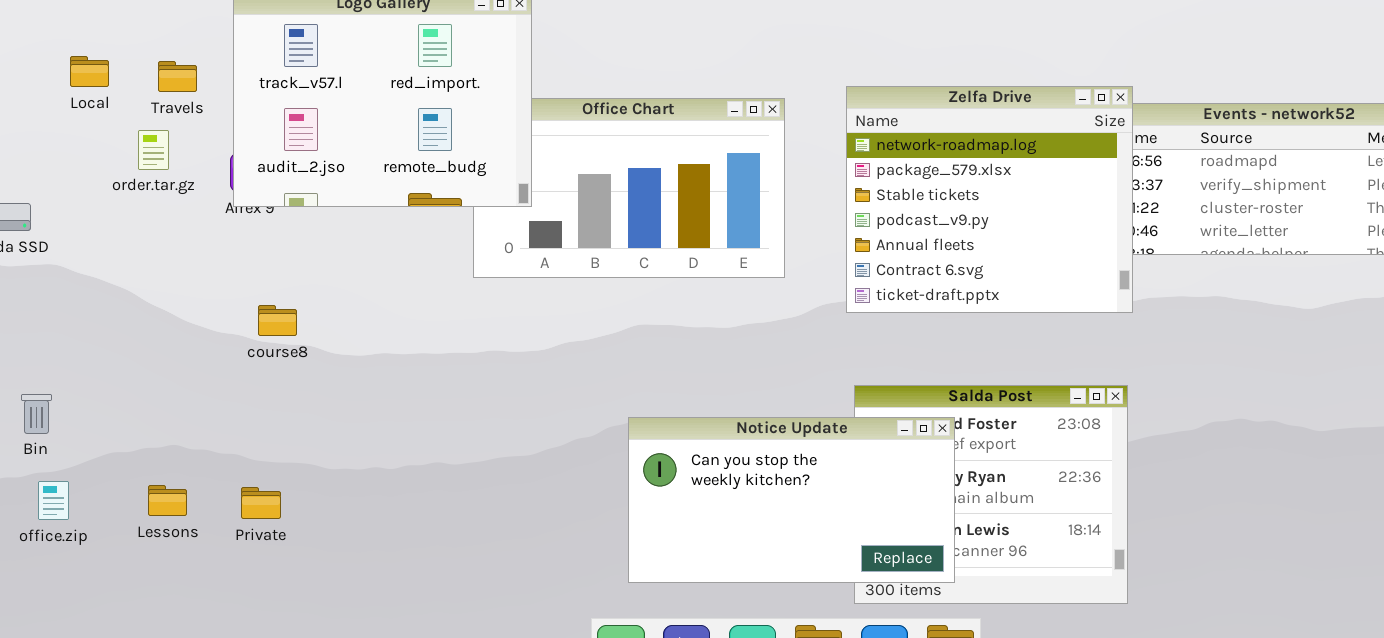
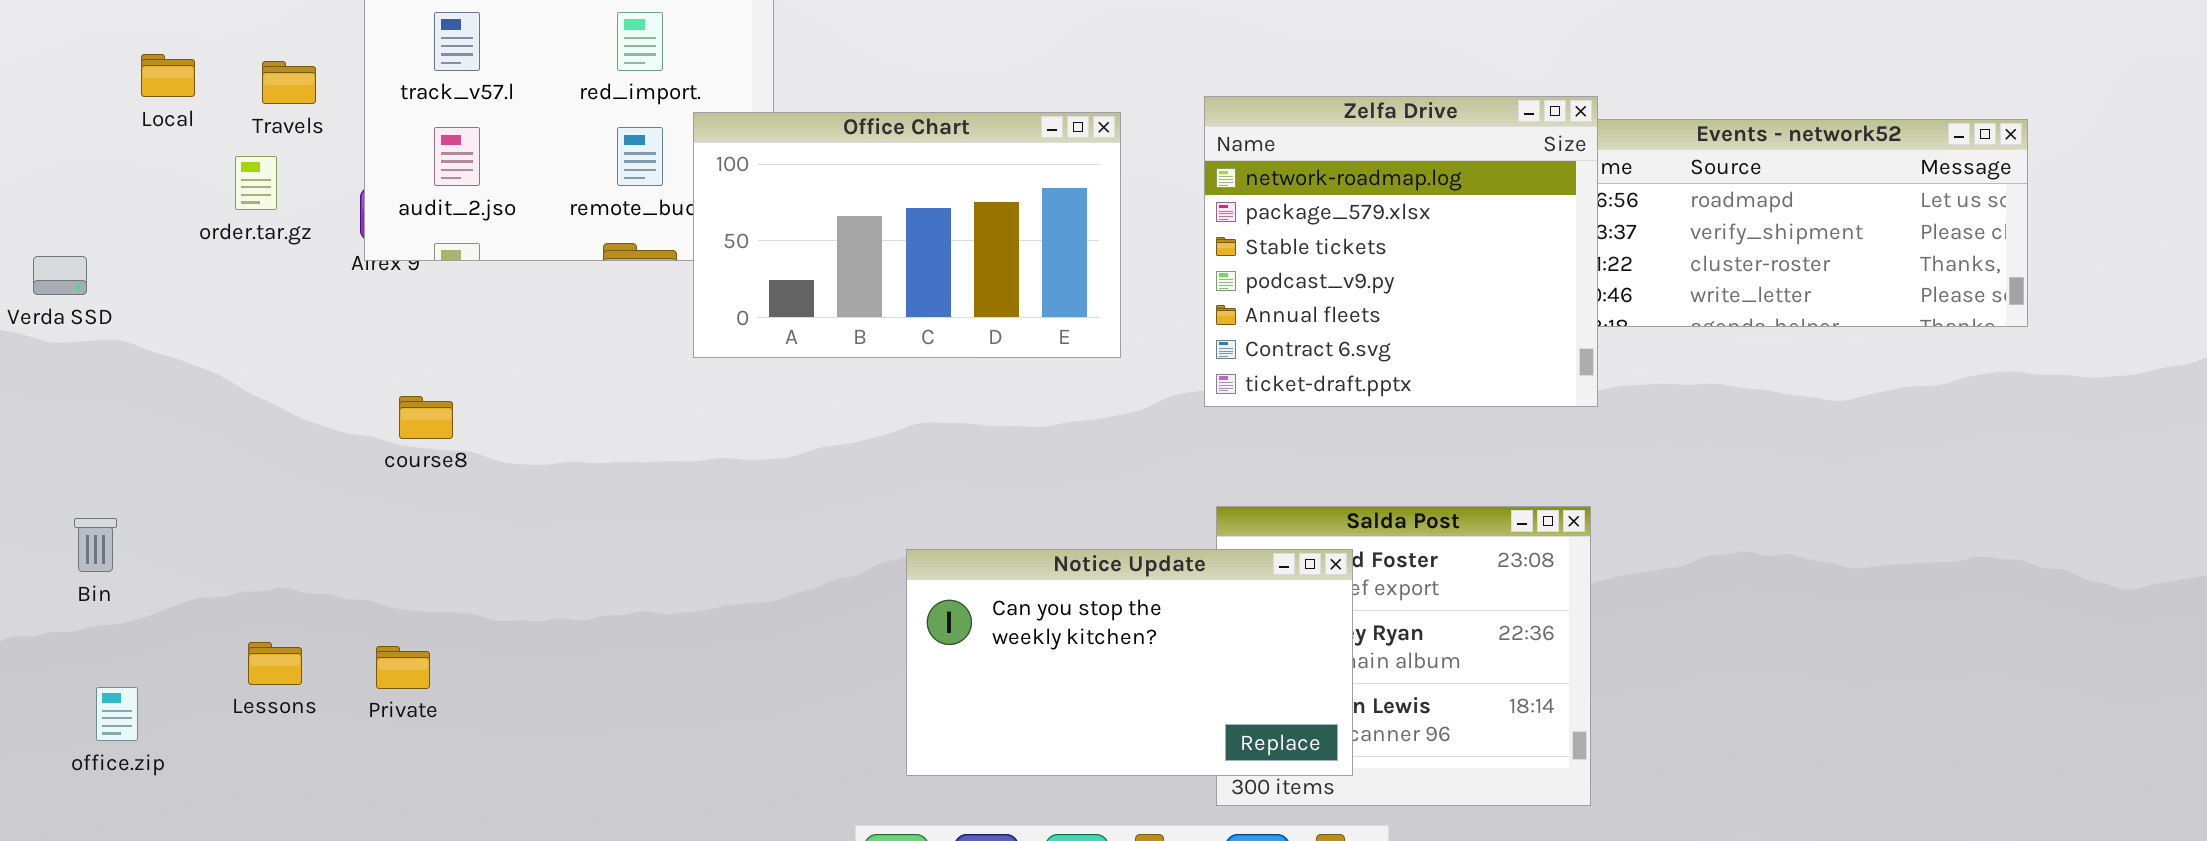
Office Chart: [473,98,785,278] -> [693,112,1121,358], raised
office.zip: [38,481,69,520] -> [96,687,138,741], moved

